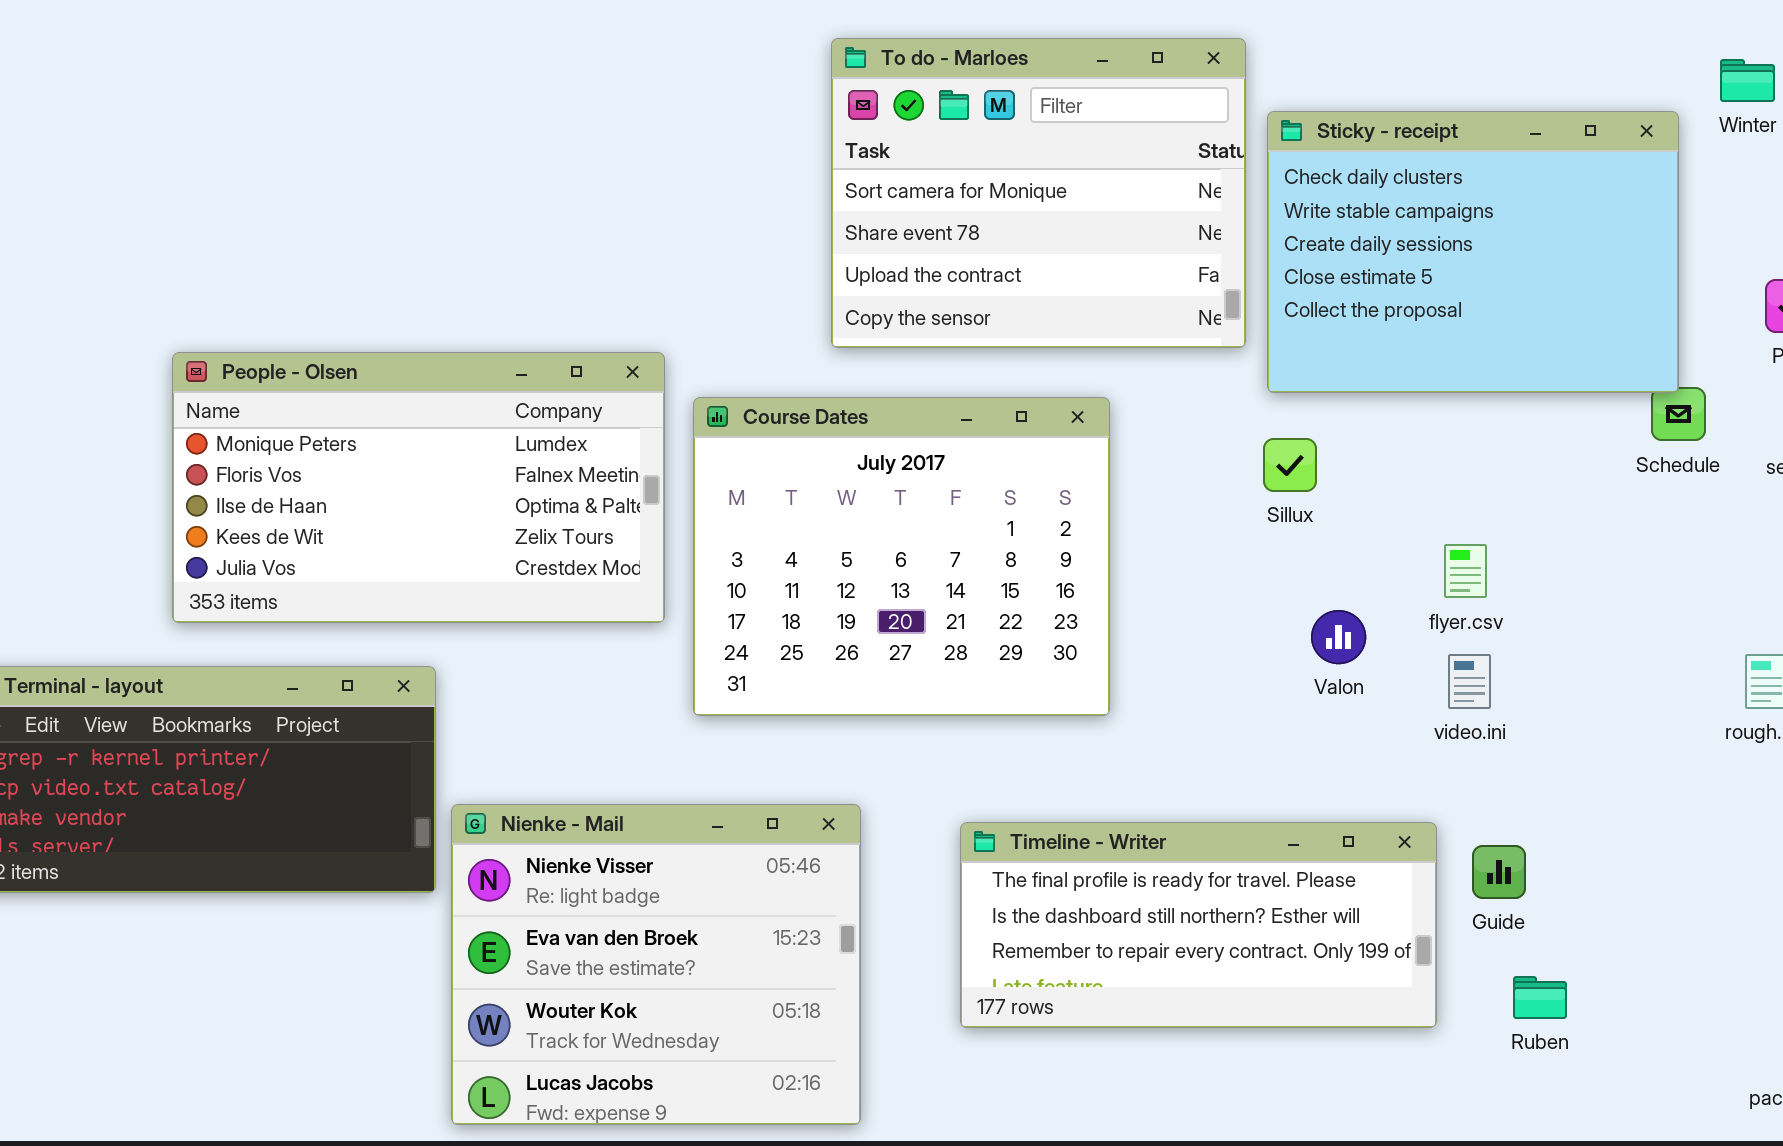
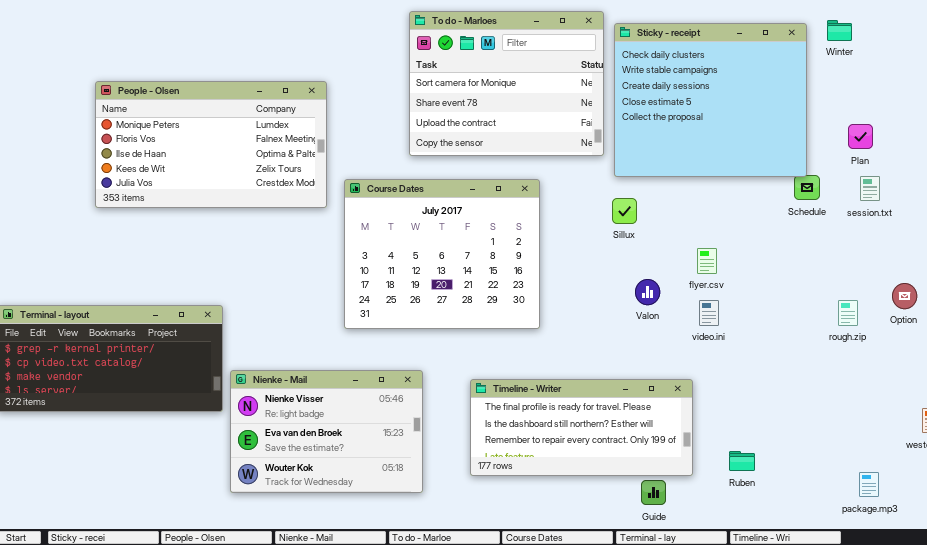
Sticky - receipt: [1267,111,1679,393] -> [614,23,807,177], resized
People - Olsen: [172,352,665,623] -> [95,81,327,208], moved
Nienke - Mail: [451,804,861,1125] -> [230,370,423,493], resized
Guide: [1472,845,1526,899] -> [641,480,666,505], moved

